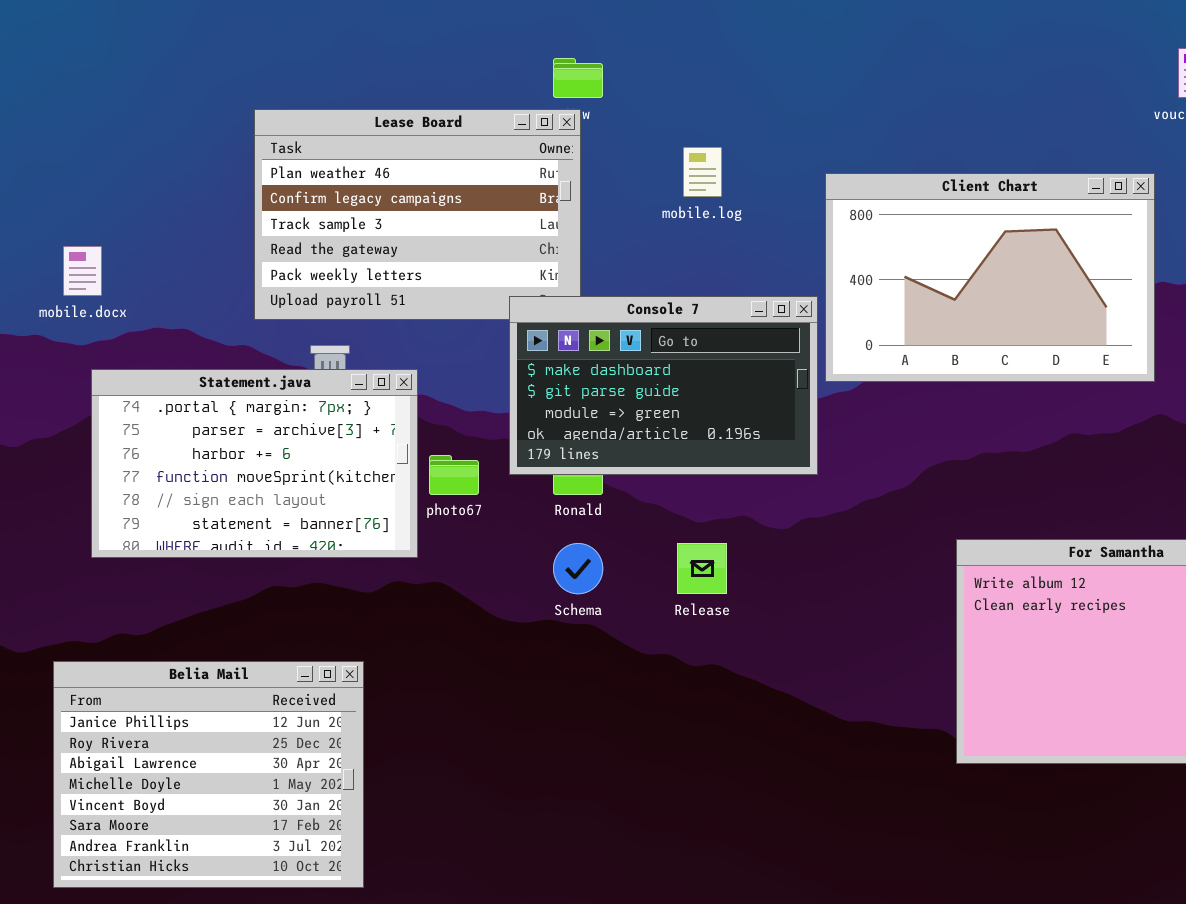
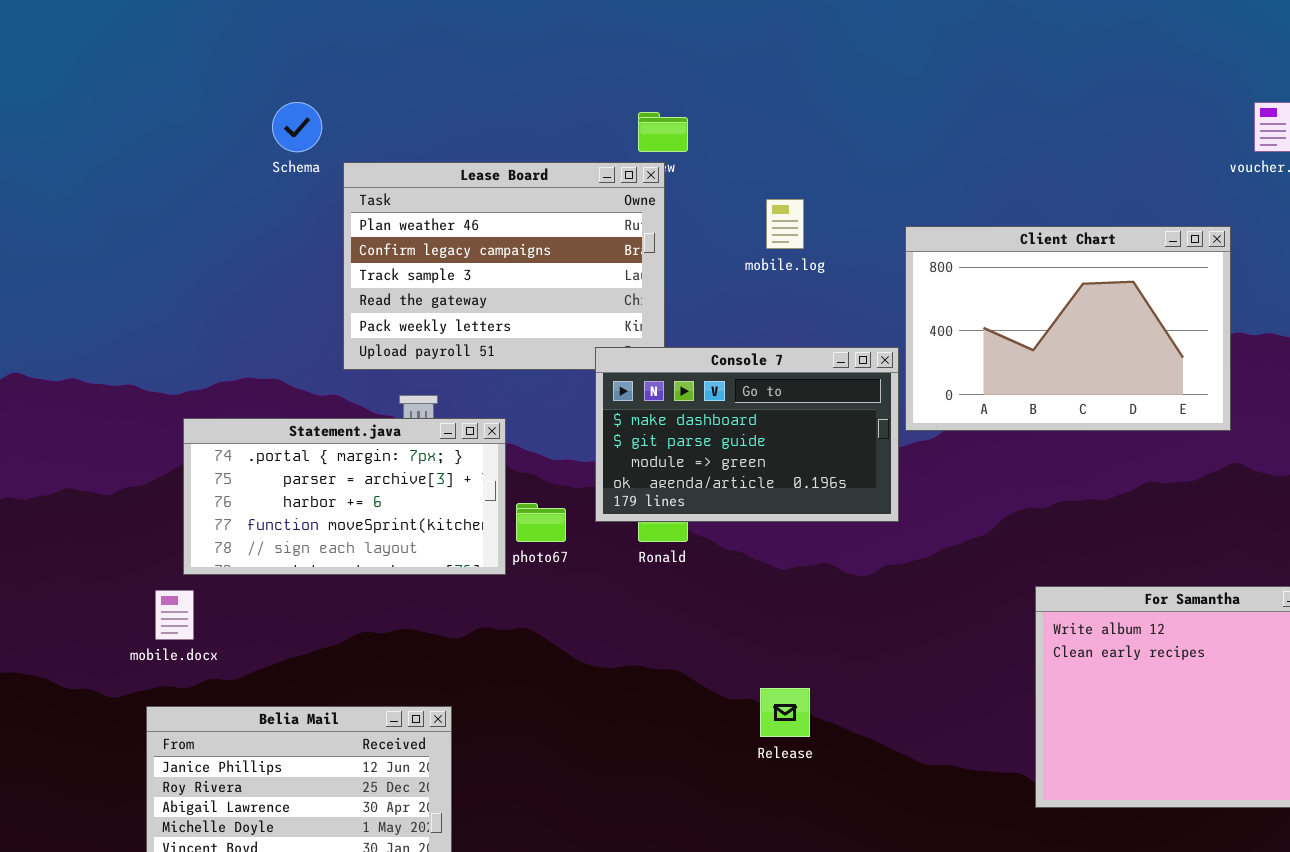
mobile.docx: [63,246,102,296] -> [155,590,194,640], moved
Statement.java: [91,369,418,558] -> [183,418,506,575], resized
Schema: [553,543,603,594] -> [272,102,322,152], moved
Release: [677,543,727,594] -> [760,688,810,737], moved

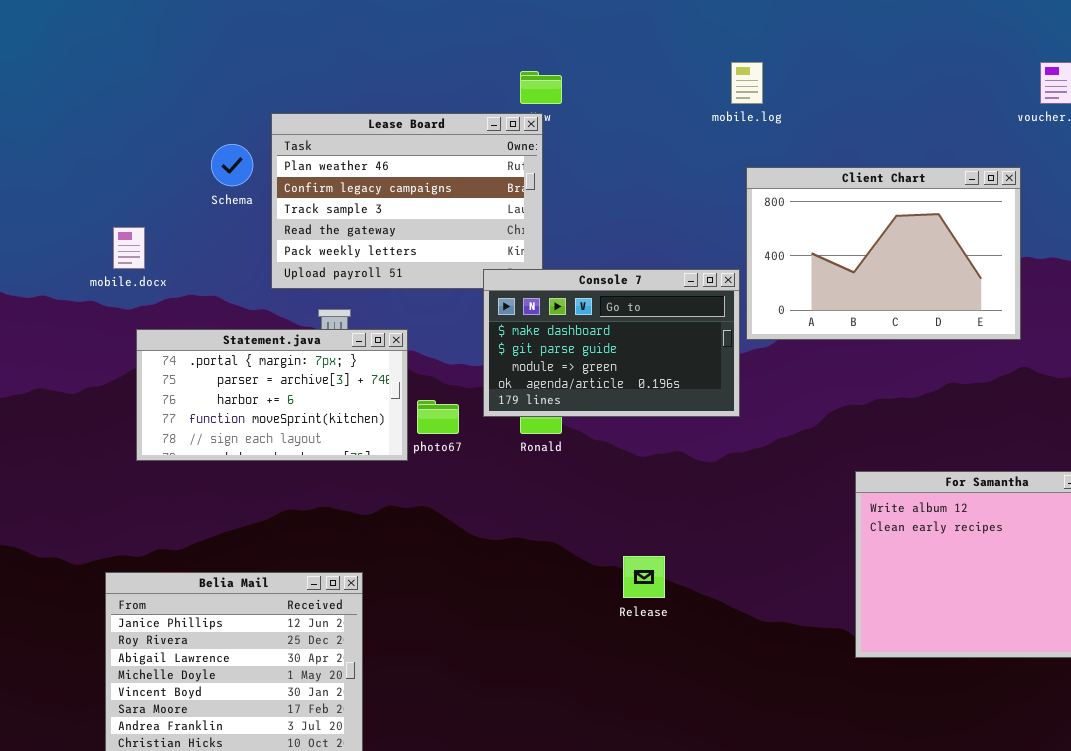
Schema: [272,102,322,152] -> [211,144,253,186], moved
mobile.log: [766,199,804,249] -> [731,62,763,104], moved
mobile.docx: [155,590,194,640] -> [113,227,145,269], moved

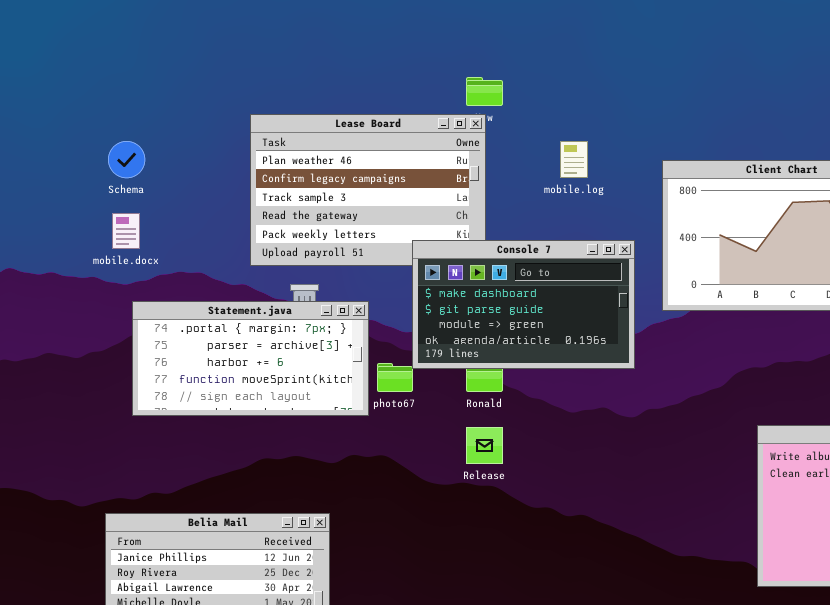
mobile.log: [731,62,763,104] -> [560,141,588,178], moved
Schema: [211,144,253,186] -> [108,141,145,178], moved
Console 7: [483,269,740,417] -> [412,240,635,369], moved
Release: [623,556,665,598] -> [466,427,503,464], moved

